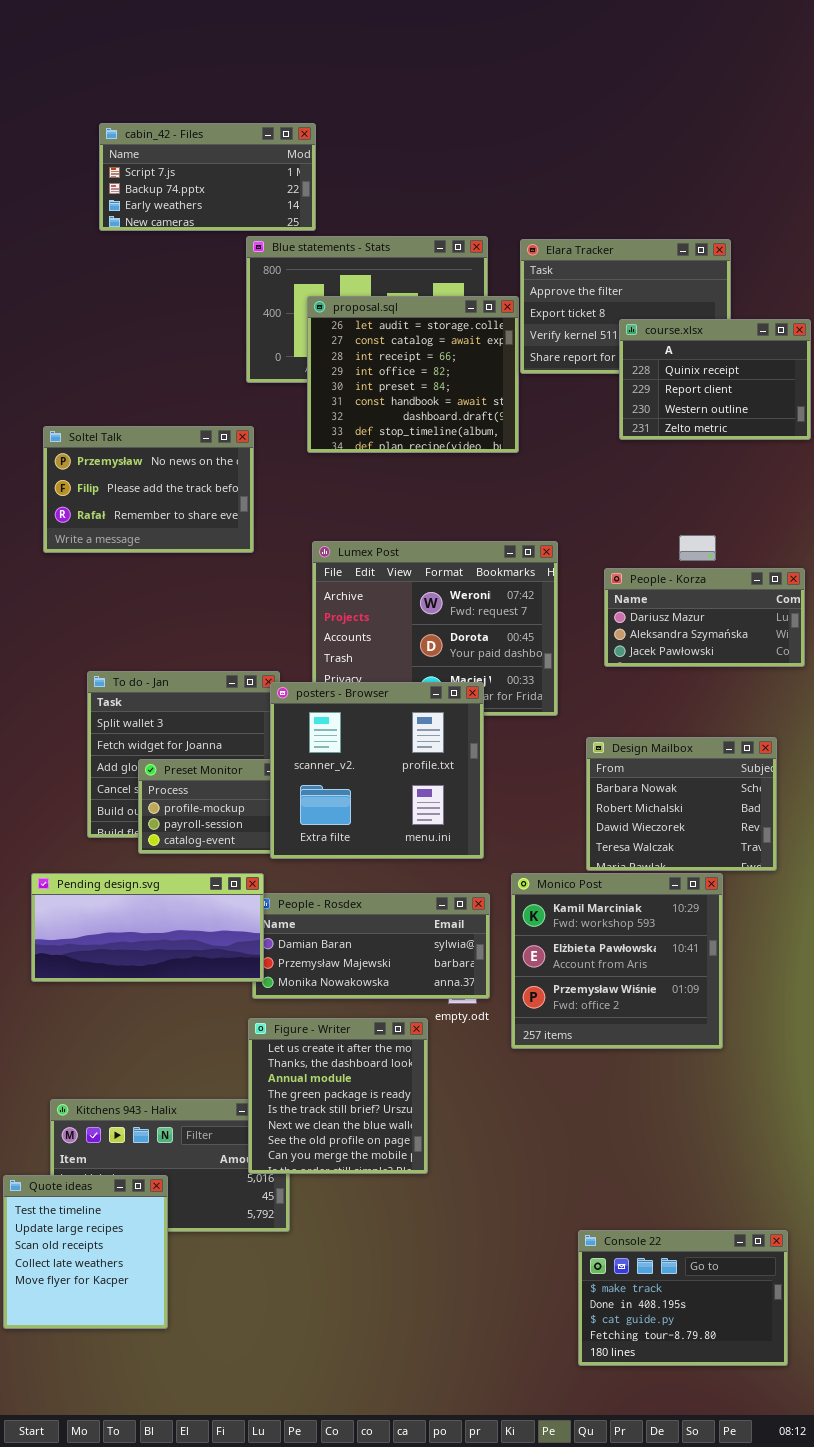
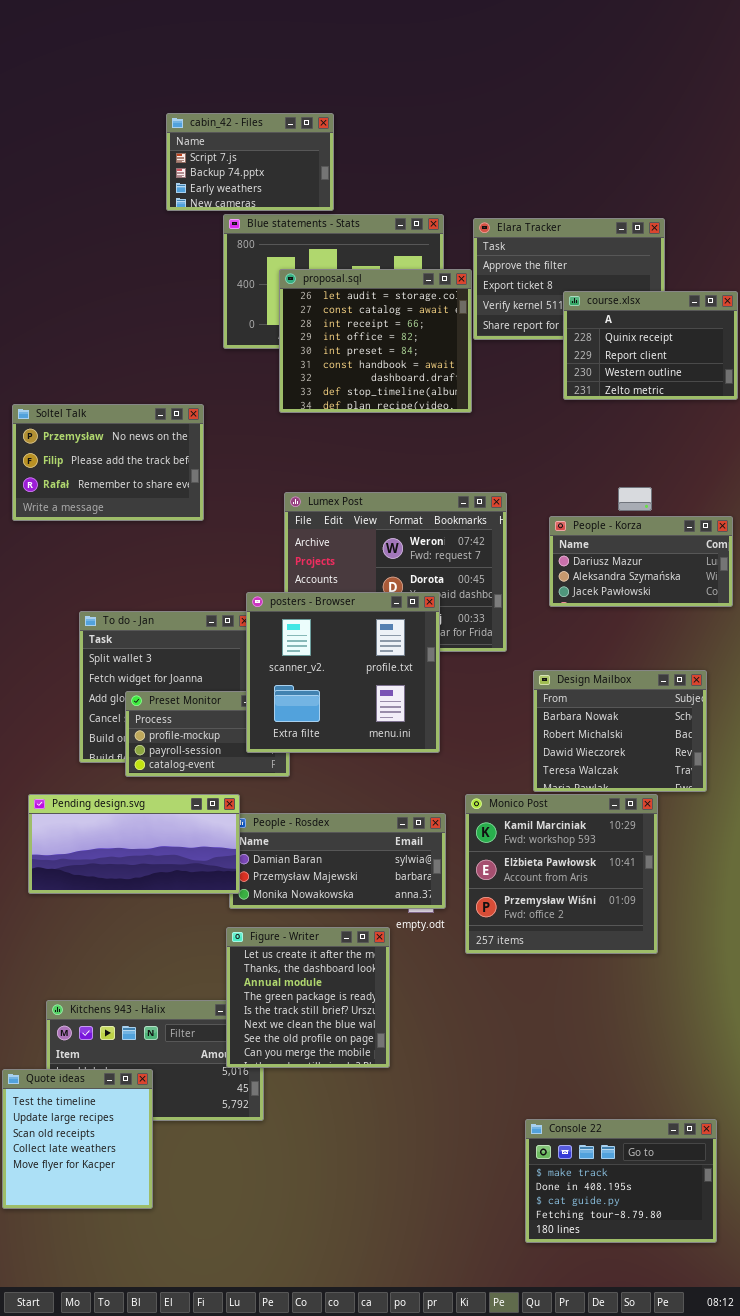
cabin_42 - Files: [99,123,316,231] -> [166,113,334,211], moved, resized
Soltel Talk: [43,426,254,553] -> [12,404,204,521], moved
posters - Browser: [270,682,484,859] -> [246,592,440,753], moved

